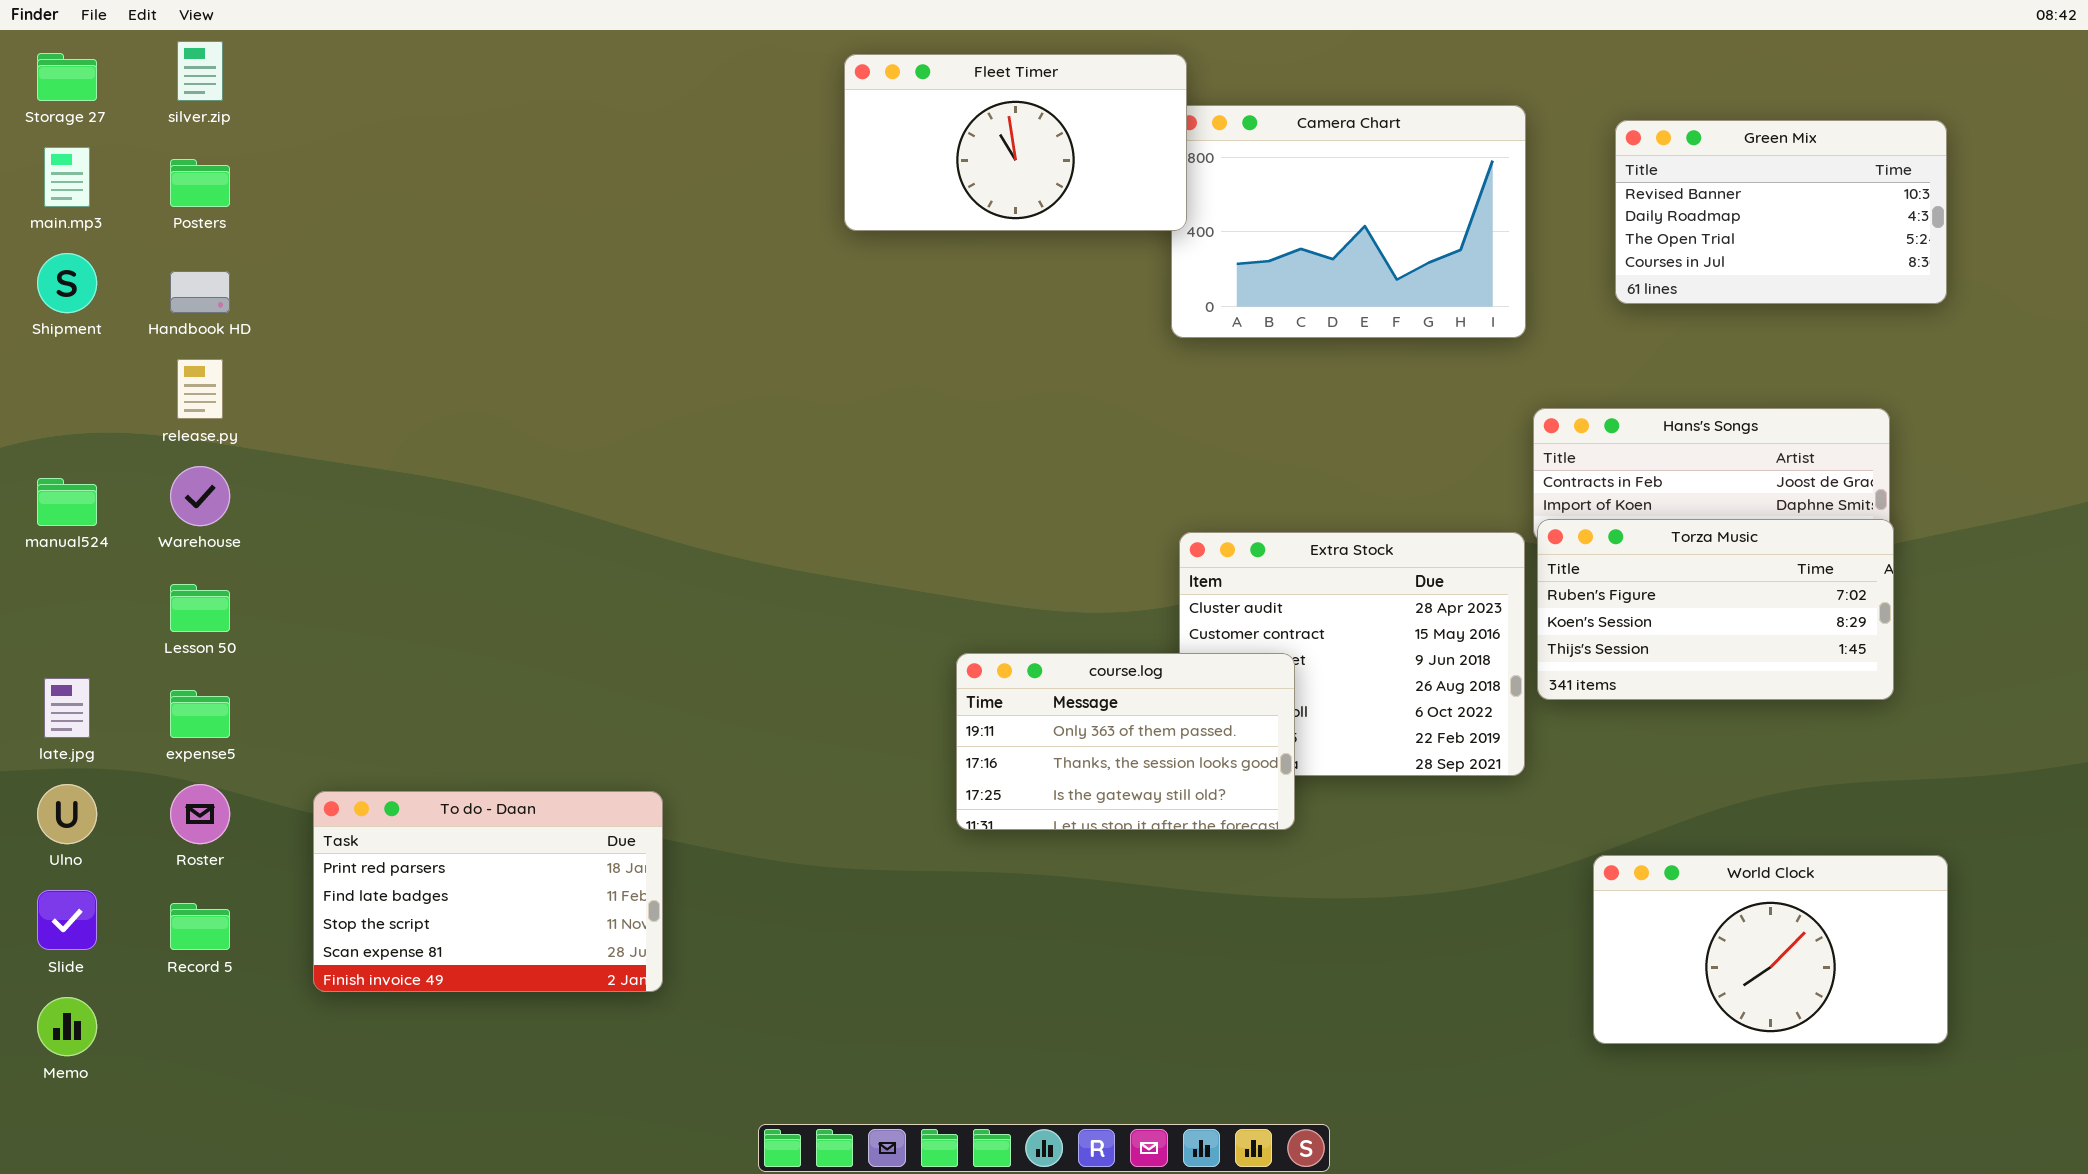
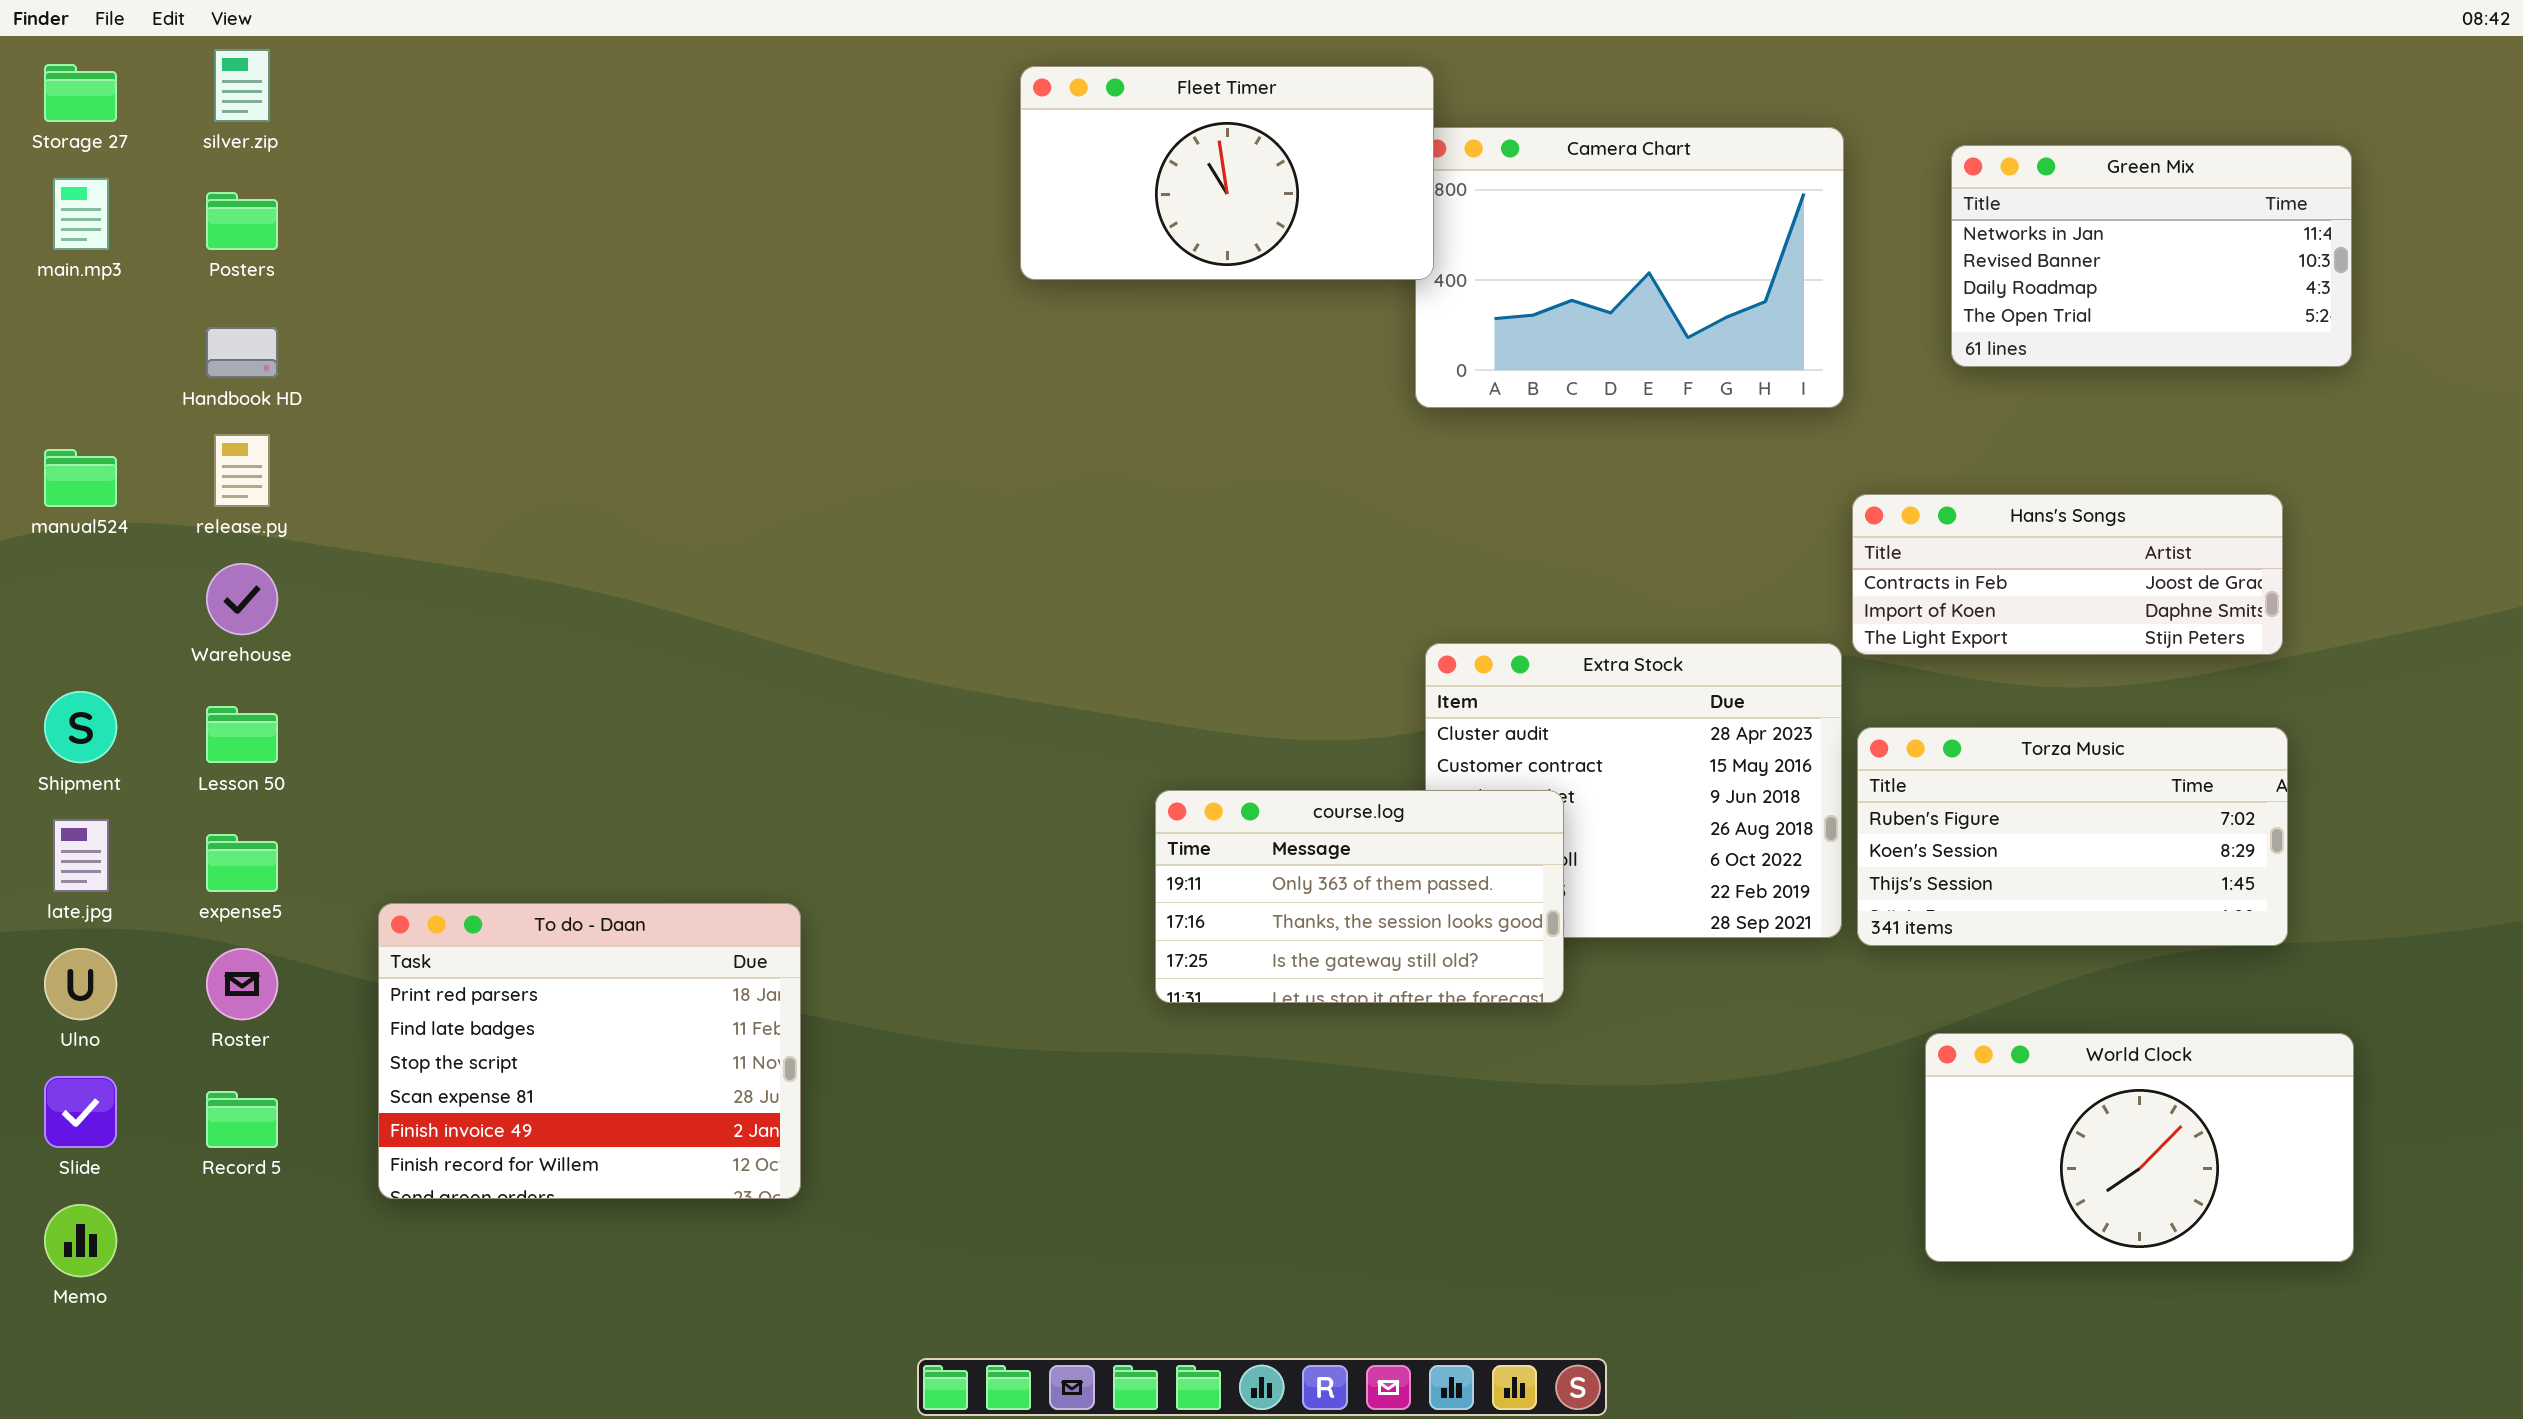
Green Mix: [1615,120,1947,304] -> [1951,145,2352,367], scrolled up 1 row
Shipment: [37,253,97,313] -> [44,691,117,763], moved
manual524: [37,478,97,526] -> [44,449,117,507], moved
Torza Music: [1537,519,1894,700] -> [1857,727,2288,946], moved
To do - Daan: [313,791,663,992] -> [378,903,801,1199], resized

